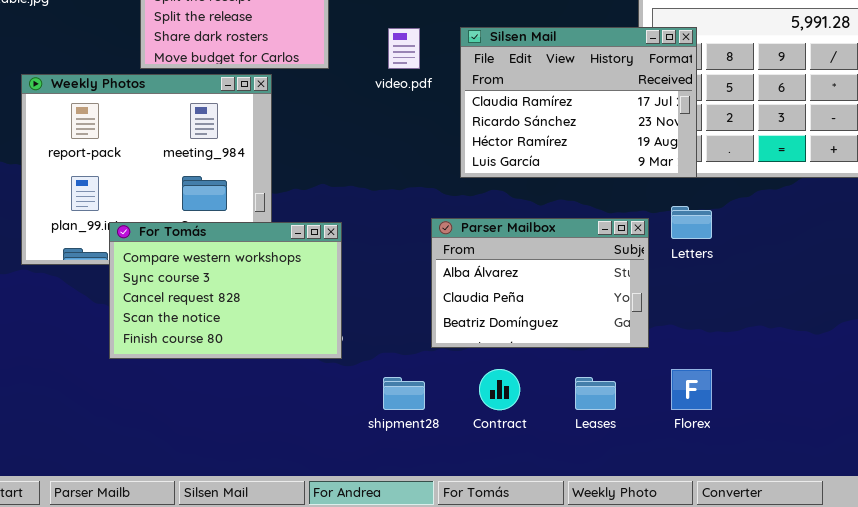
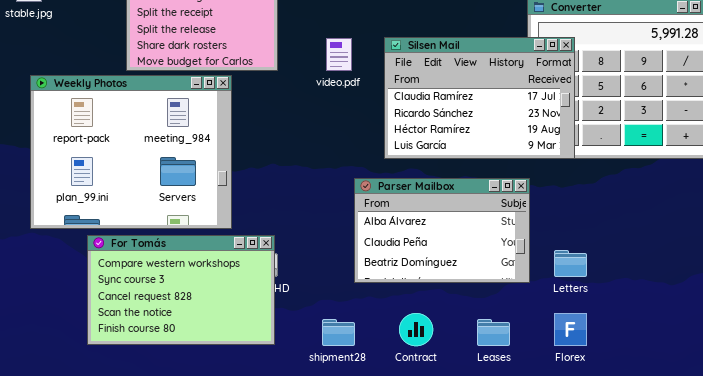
Letters: [671,206,712,239] -> [554,250,587,277], moved
Parser Mailbox: [431,218,649,348] -> [354,178,530,283], moved
For Tomás: [109,222,342,359] -> [87,235,275,345], moved

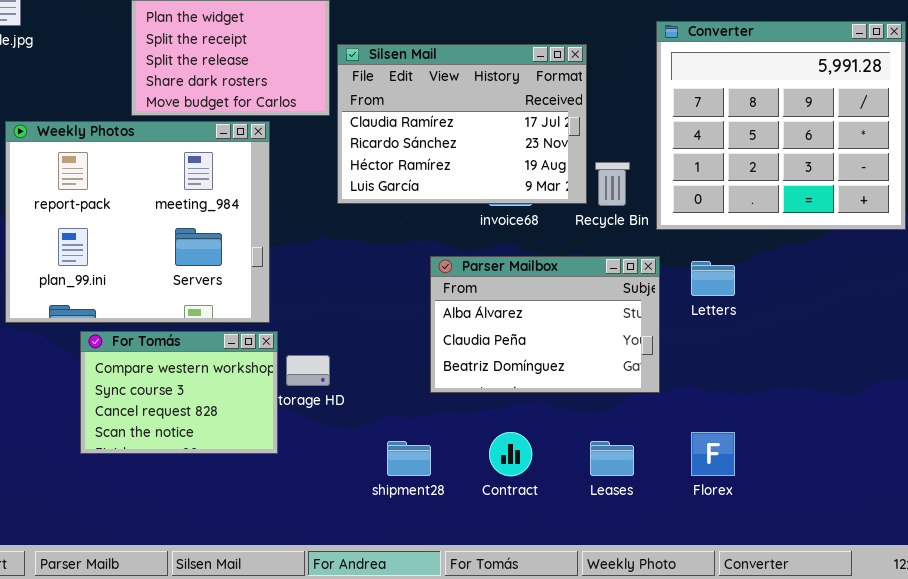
Silsen Mail: [384,37,575,159] -> [337,44,587,204], moved
For Tomás: [87,235,275,345] -> [80,331,278,454], resized
Letters: [554,250,587,277] -> [691,261,735,296], moved

